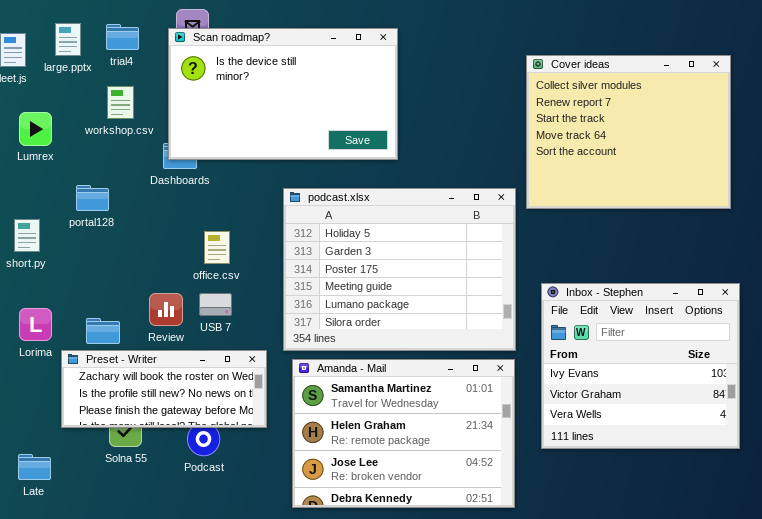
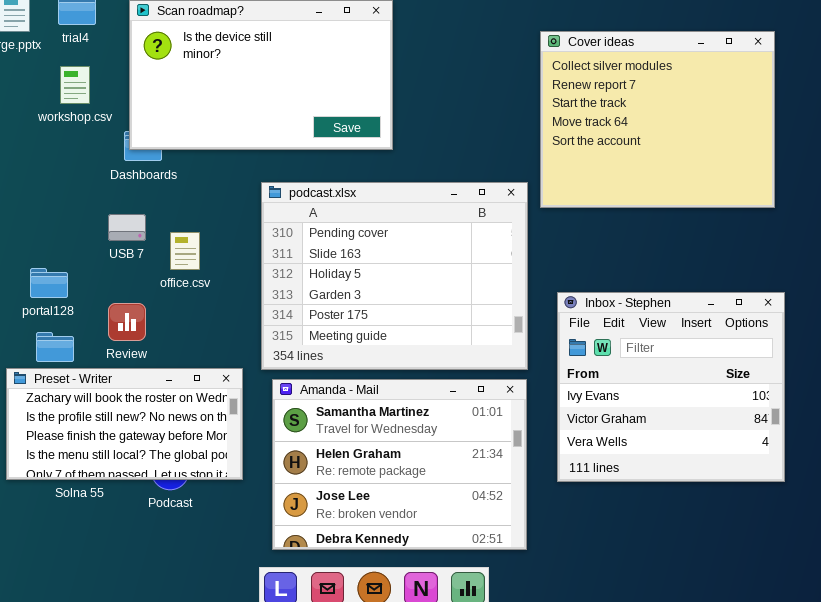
portal128: [76,185,109,211] -> [30,268,68,298], moved
podcast.xlsx: [283,188,516,351] -> [261,182,528,370], scrolled up 2 rows
USB 7: [199,293,232,316] -> [108,214,146,241], moved
Preset - Writer: [61,350,267,428] -> [6,368,243,480], resized

